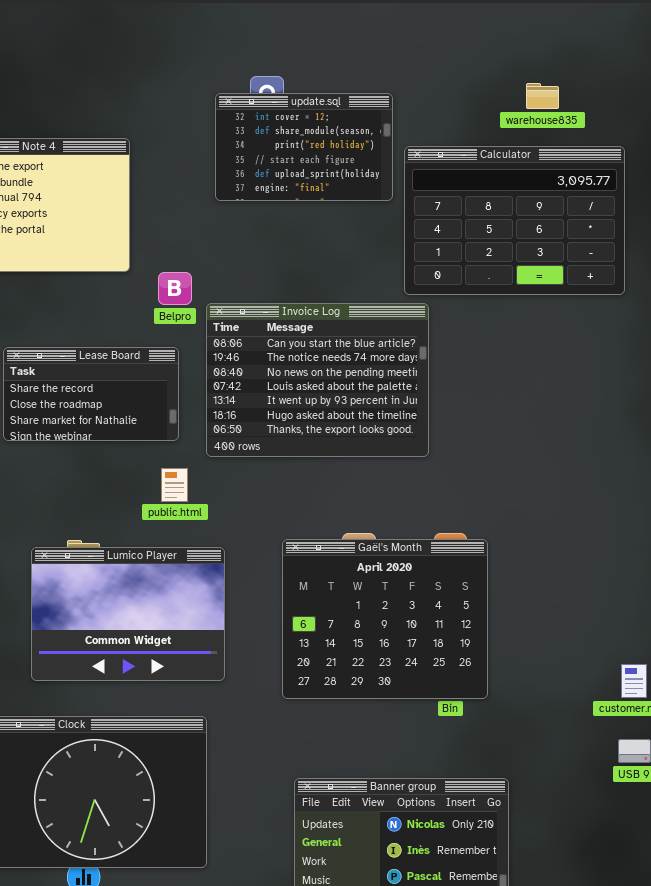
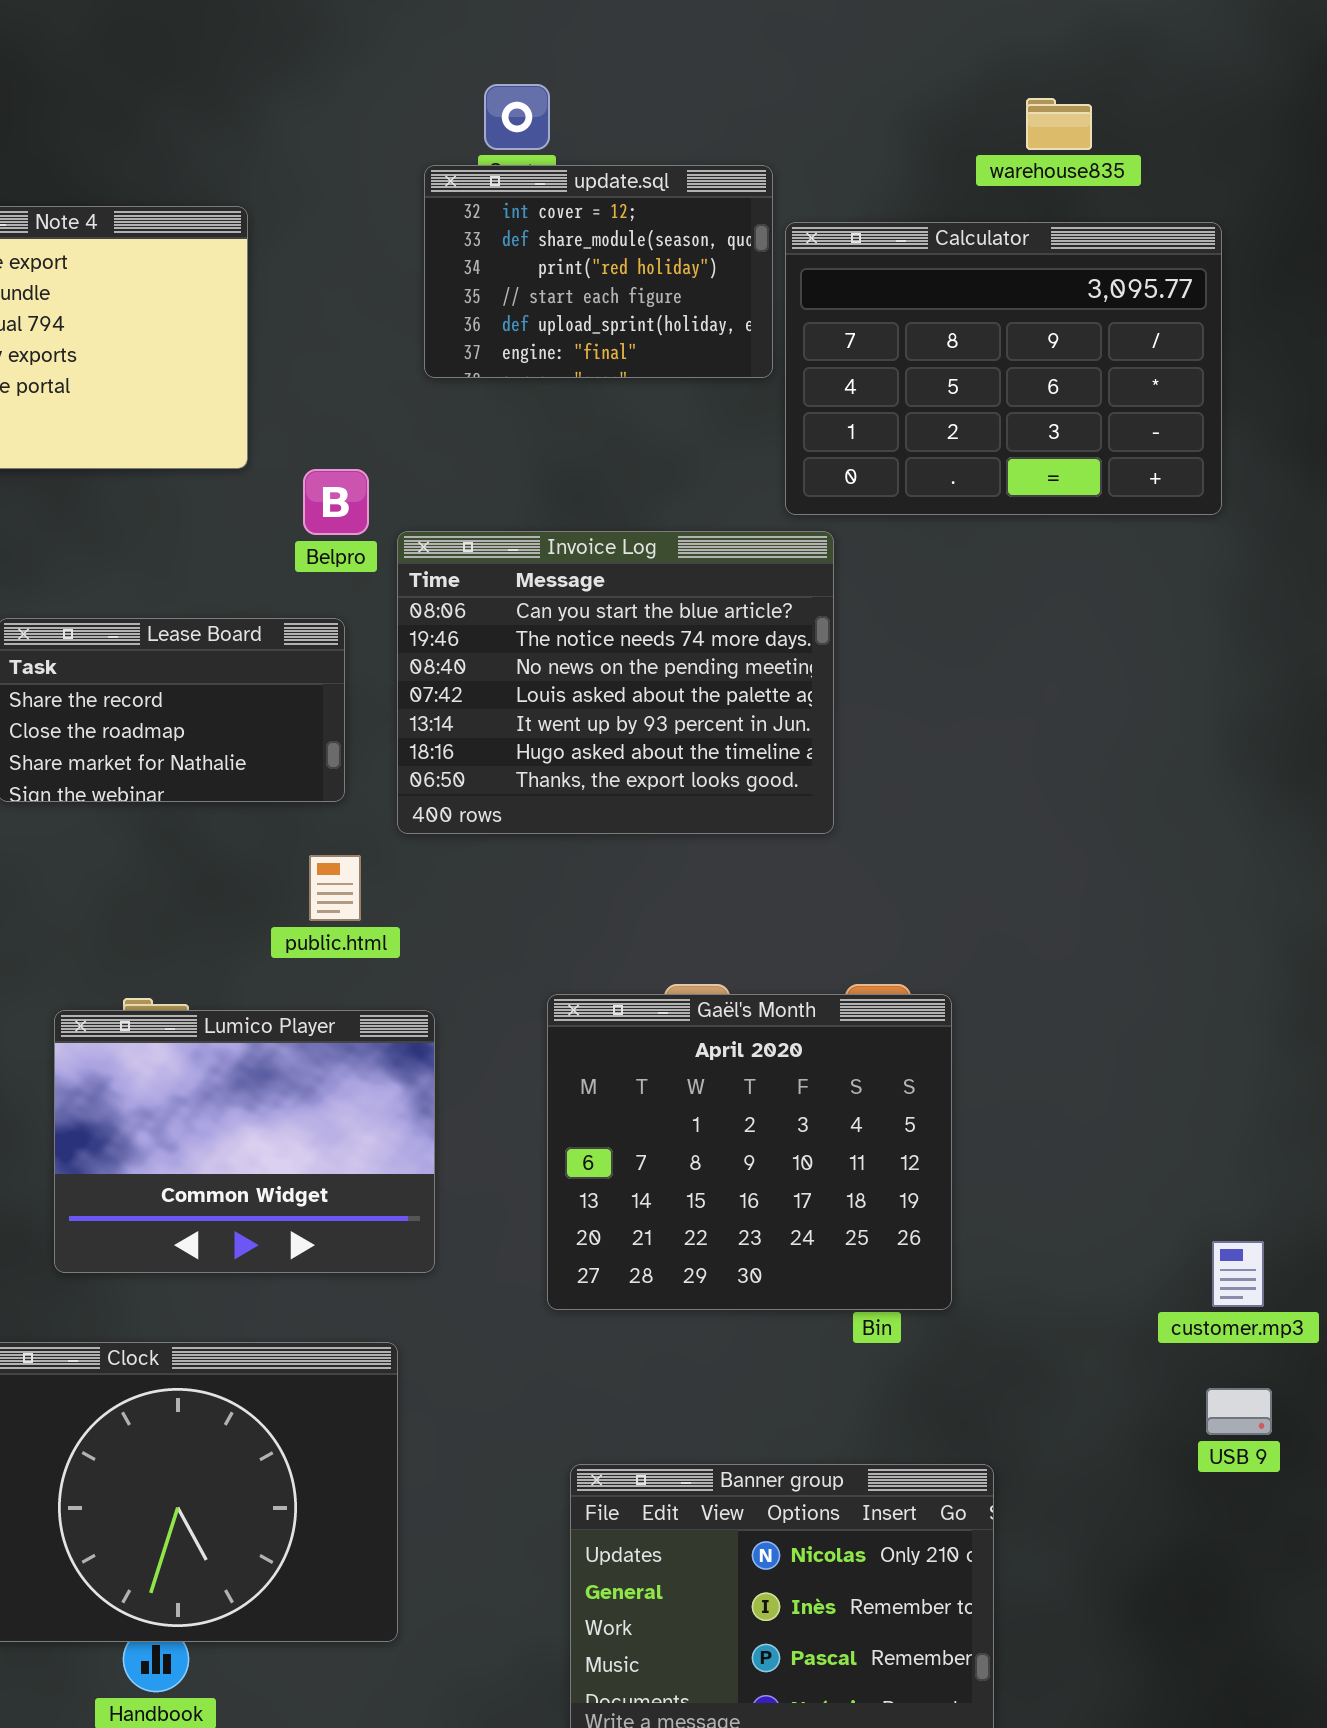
update.sql: [215,93,393,201] -> [424,165,773,378], moved

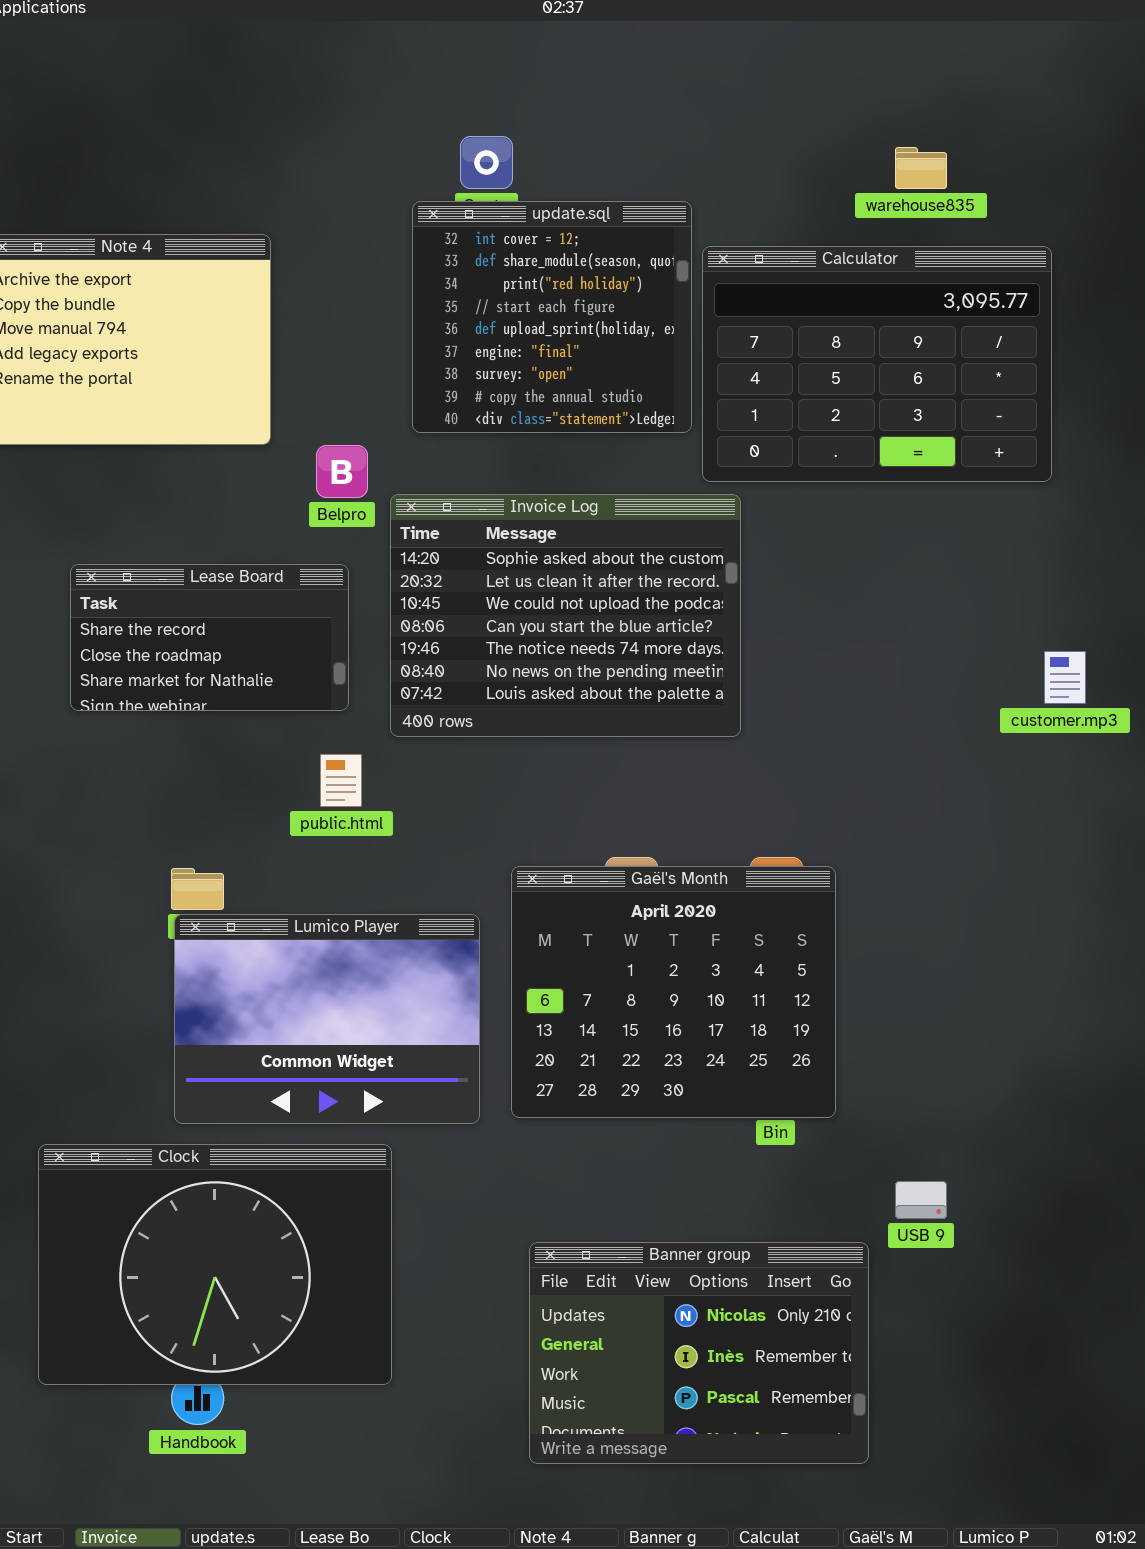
update.sql: [424,165,773,378] -> [412,201,692,433], resized
Invoice Log: [397,531,834,834] -> [390,494,741,737], scrolled up 3 rows
Lumico Player: [54,1010,435,1273] -> [174,914,480,1124], moved
customer.mp3: [1212,1241,1264,1307] -> [1044,651,1086,704], moved
USB 9: [1206,1388,1272,1435] -> [895,1181,947,1219], moved

